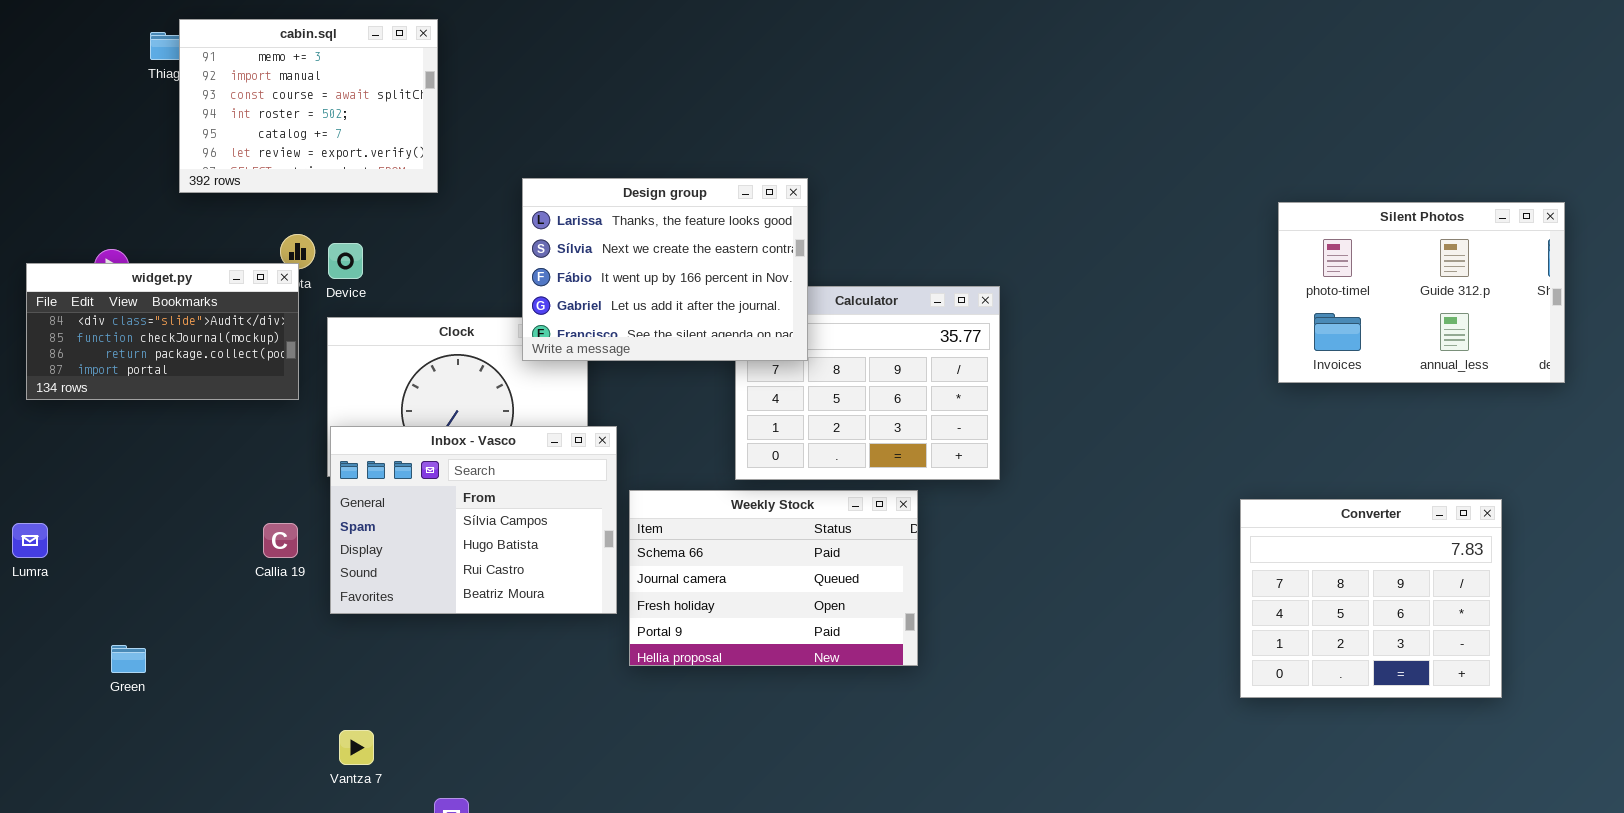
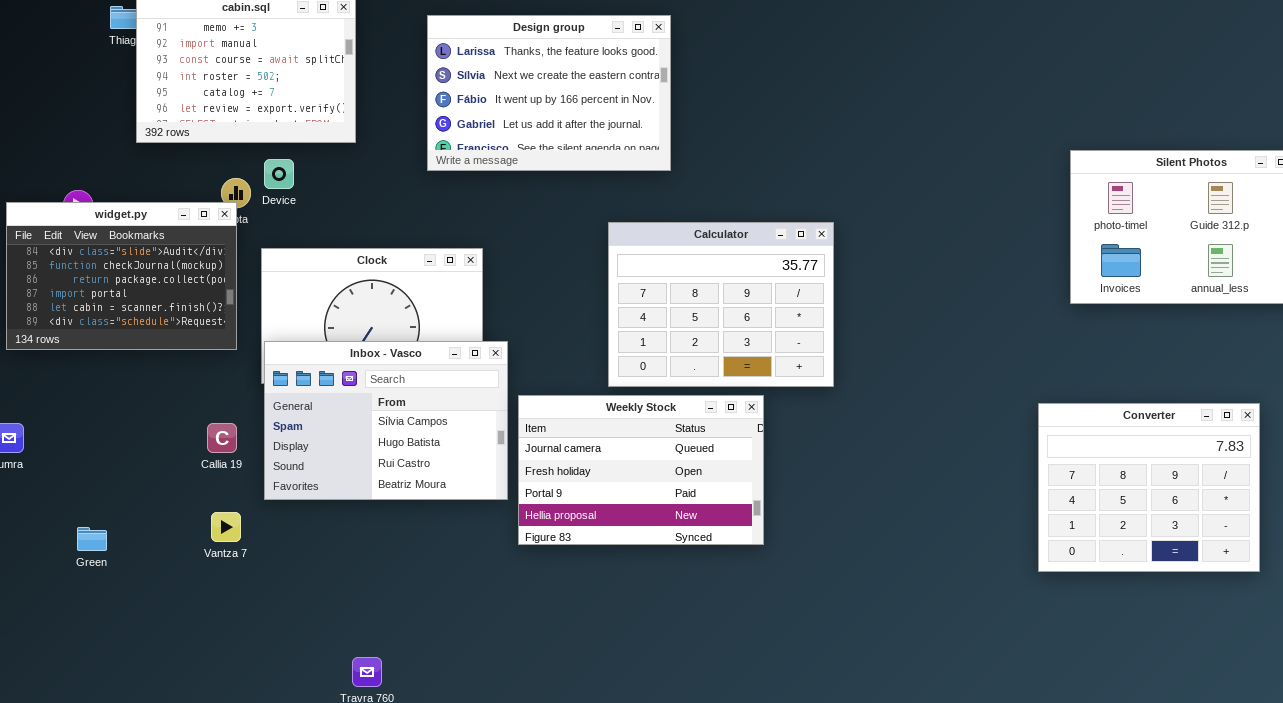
Design group: [522,178,808,361] -> [427,15,671,171], moved
Device: [328,243,363,279] -> [264,159,294,189], moved
widget.py: [26,263,299,400] -> [6,202,237,350], resized
Weekly Stock: [629,490,918,666] -> [518,395,764,545], scrolled down 1 row
Vantza 7: [339,730,374,765] -> [211,512,241,542], moved

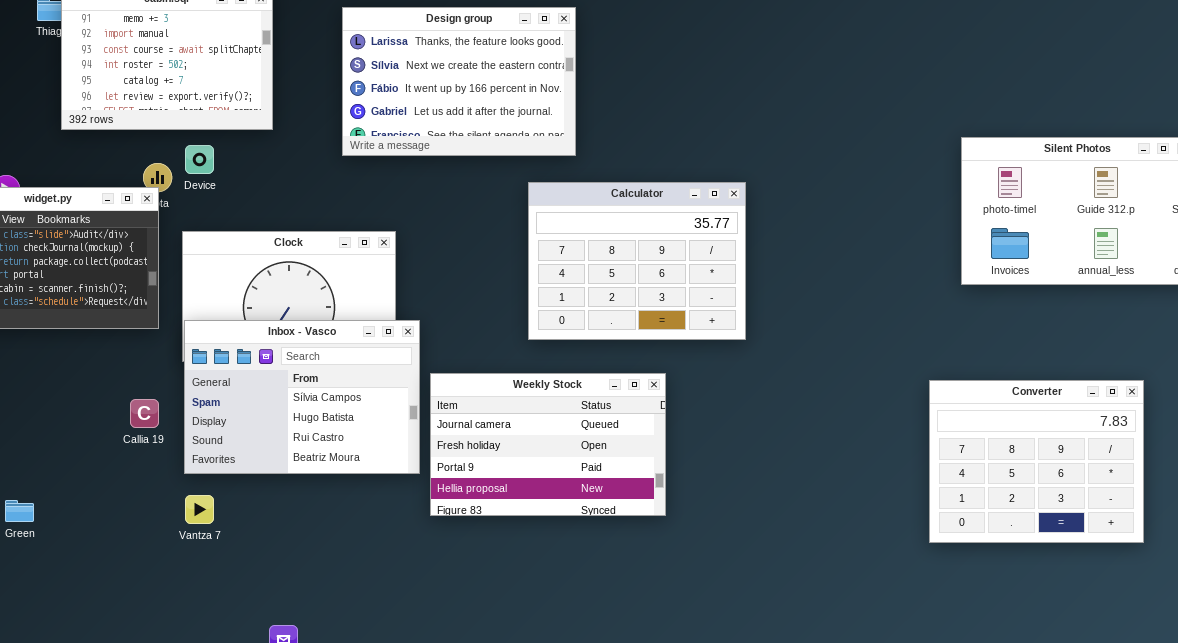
Calculator: [608,222,834,387] -> [528,182,746,340], moved
Vantza 7: [211,512,241,542] -> [185,495,214,524], moved

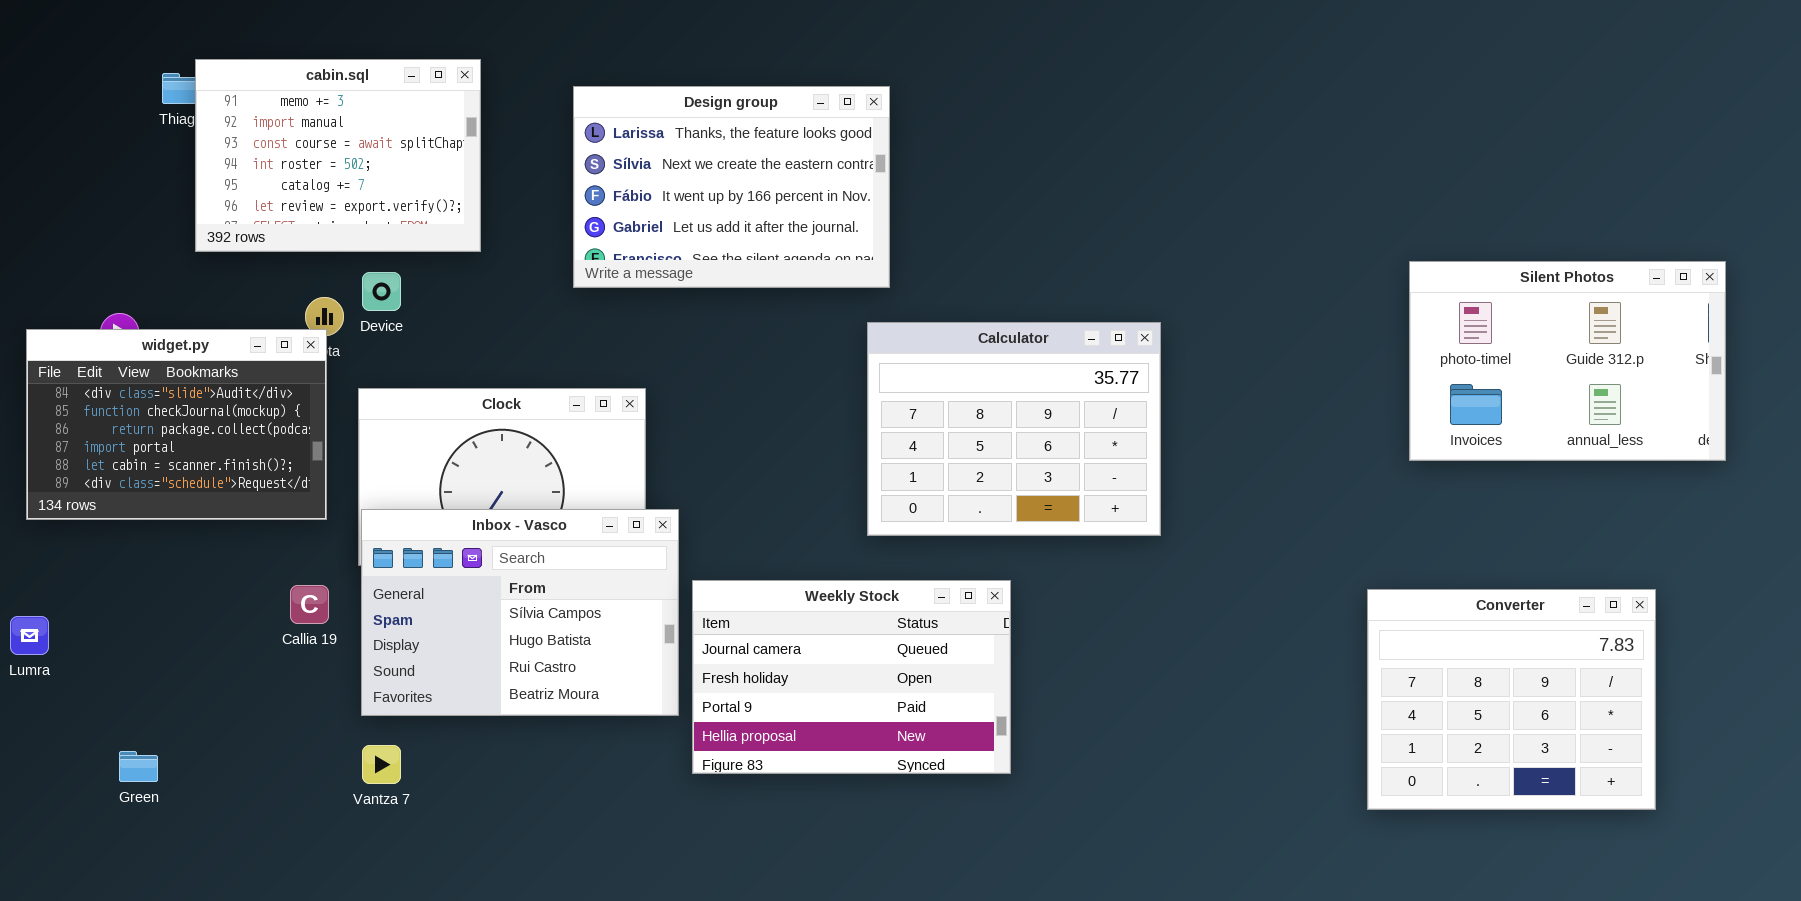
Calculator: [528,182,746,340] -> [867,322,1161,536], moved
Callia 19: [130,399,159,428] -> [290,585,329,624], moved

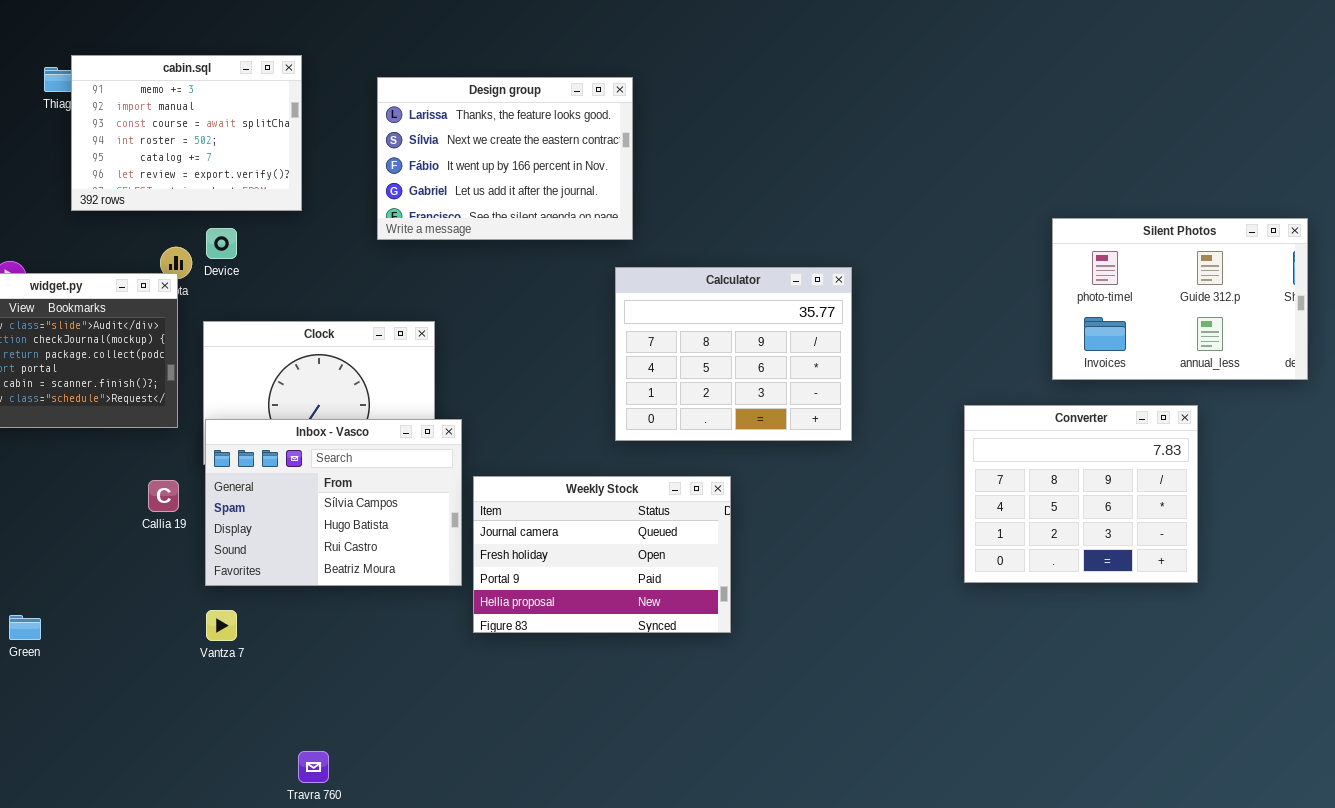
Converter: [1367,589,1656,810] -> [964,405,1198,583], moved

